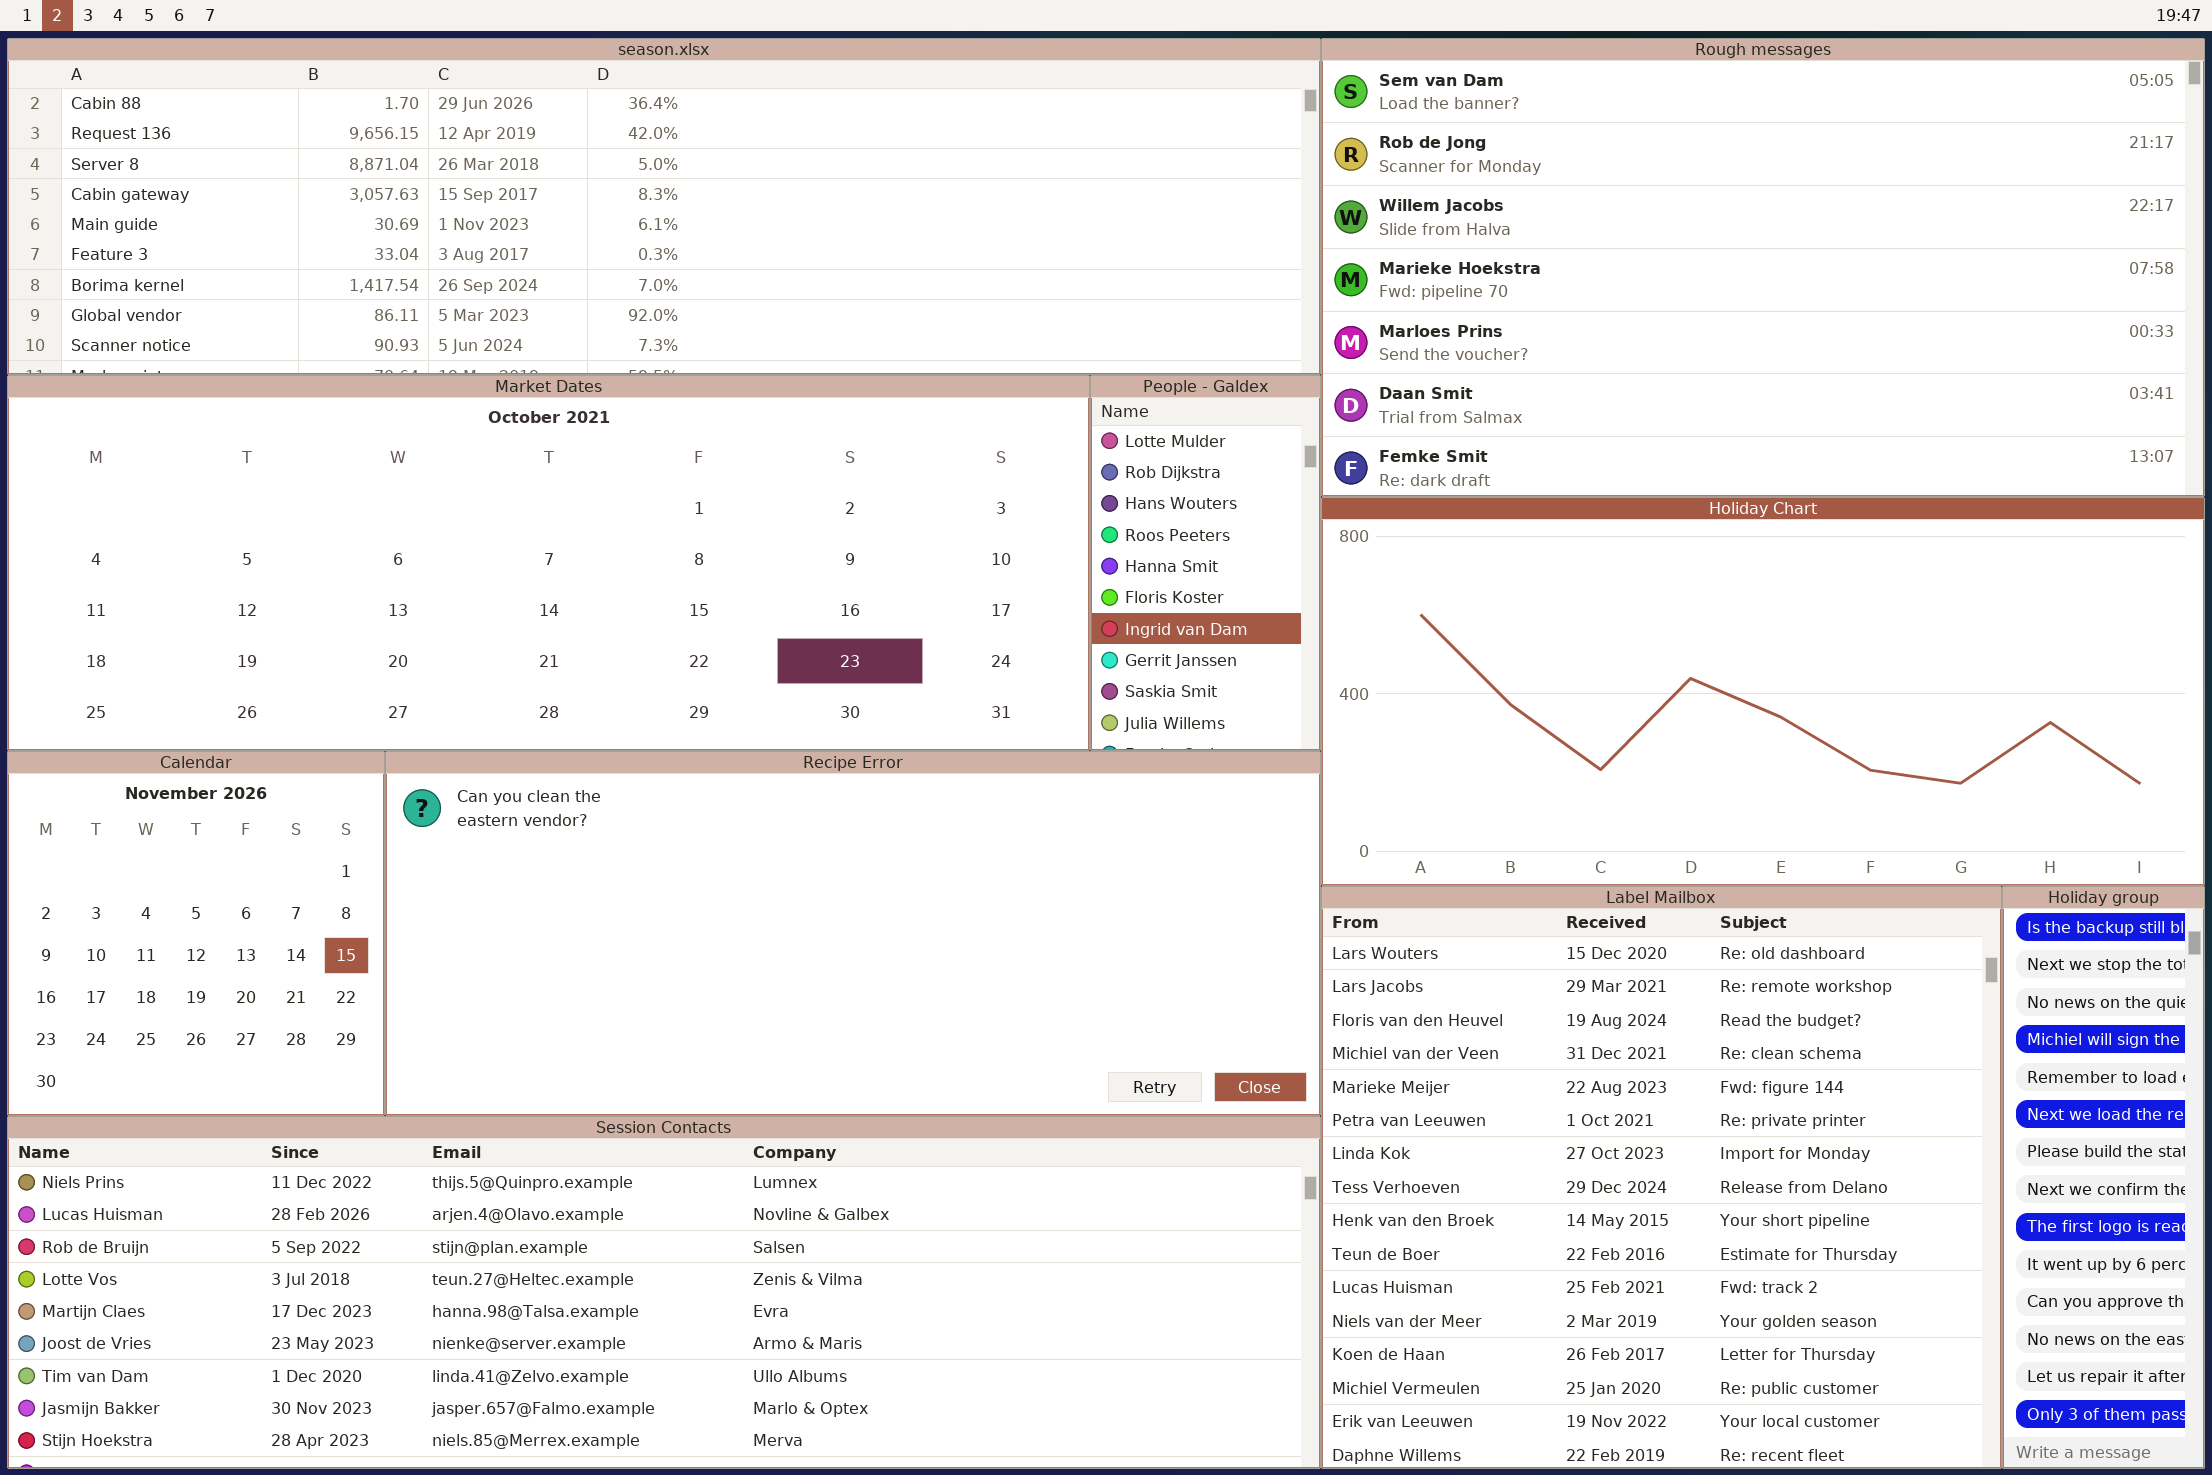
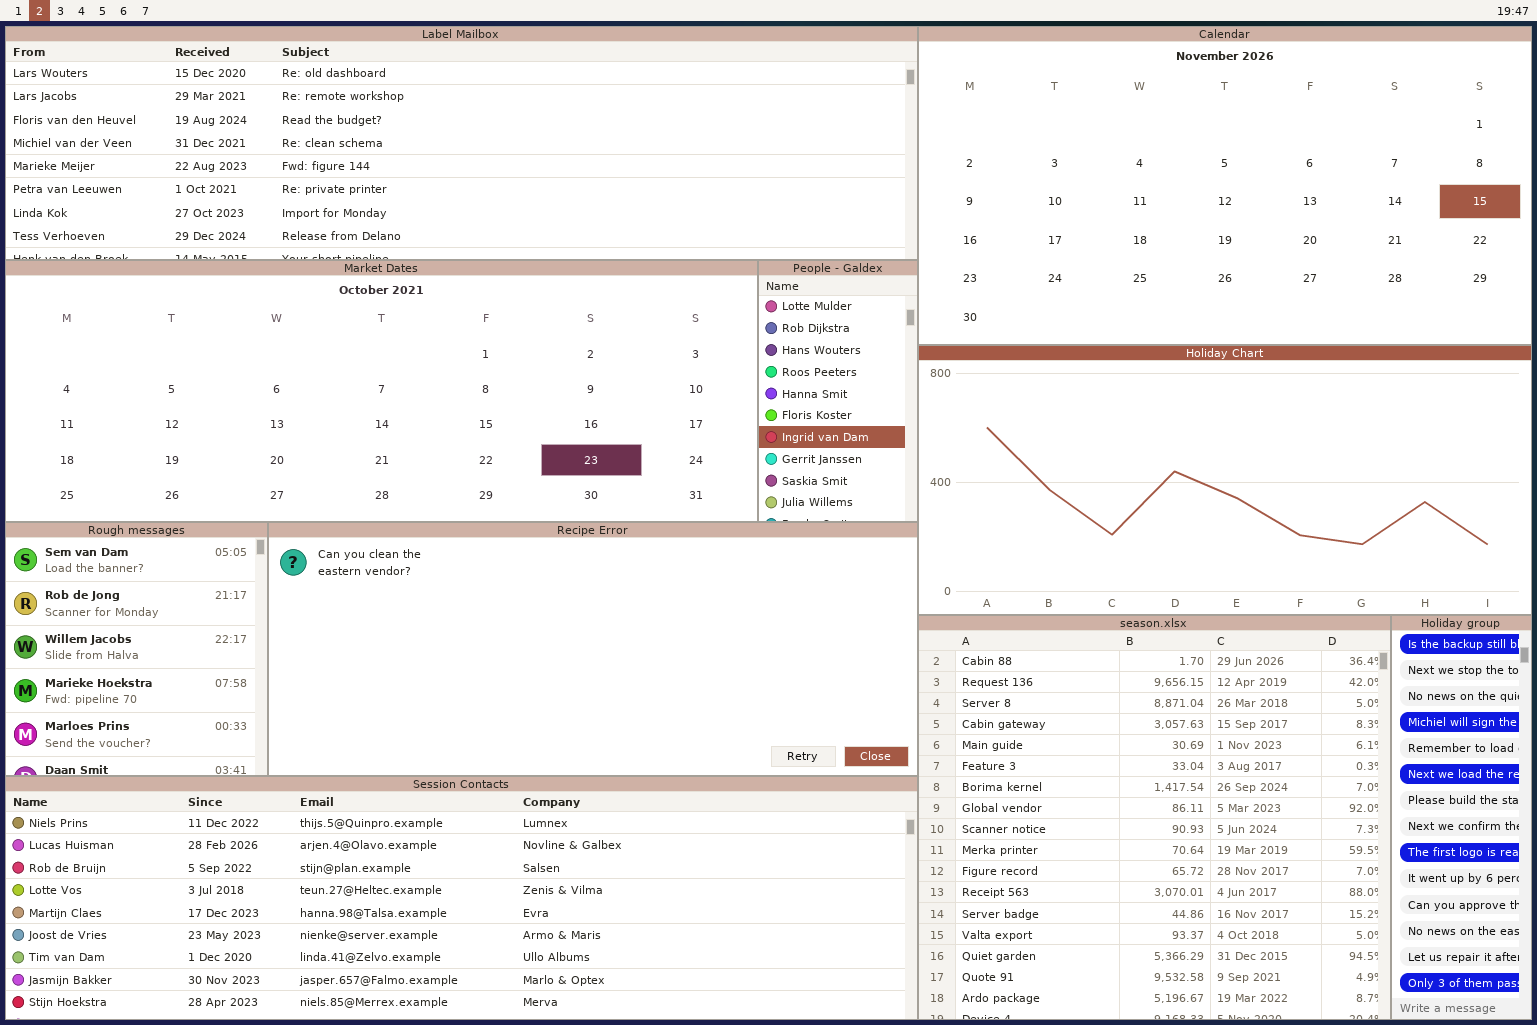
season.xlsx: [7,38,1321,375] -> [918,615,1391,1020], moved, resized
Rough messages: [1321,38,2205,497] -> [5,522,268,776], moved, resized
Calendar: [7,751,385,1116] -> [918,26,1532,345], moved, resized
Label Mailbox: [1321,886,2002,1469] -> [5,26,918,260], moved, resized

